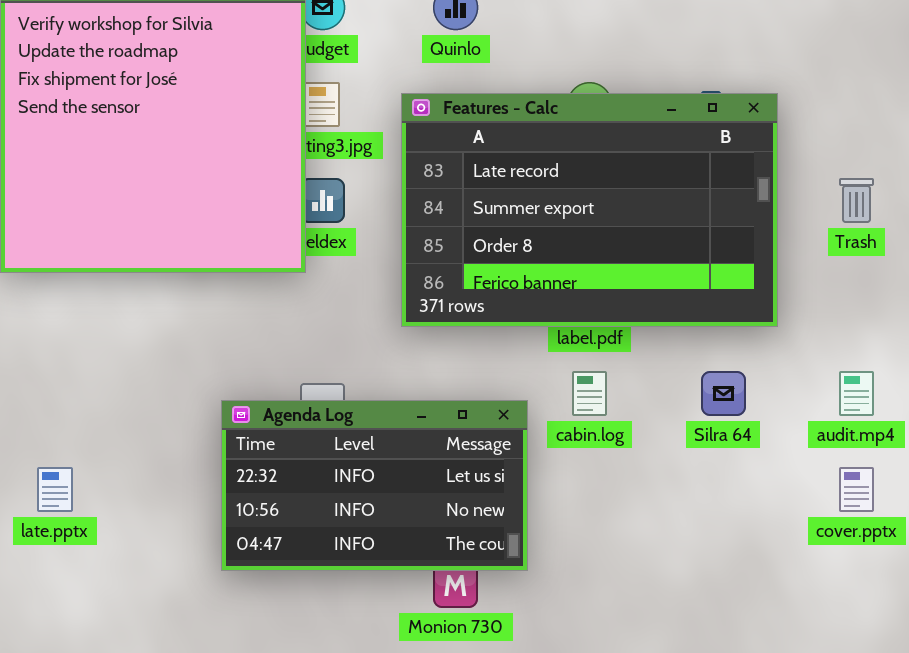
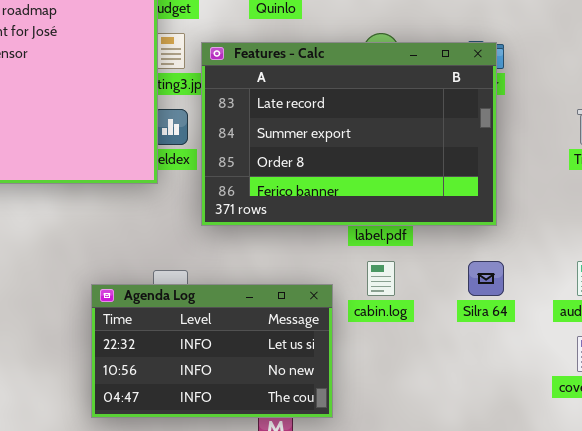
Features - Calc: [401,93,778,327] -> [201,42,497,226], moved

